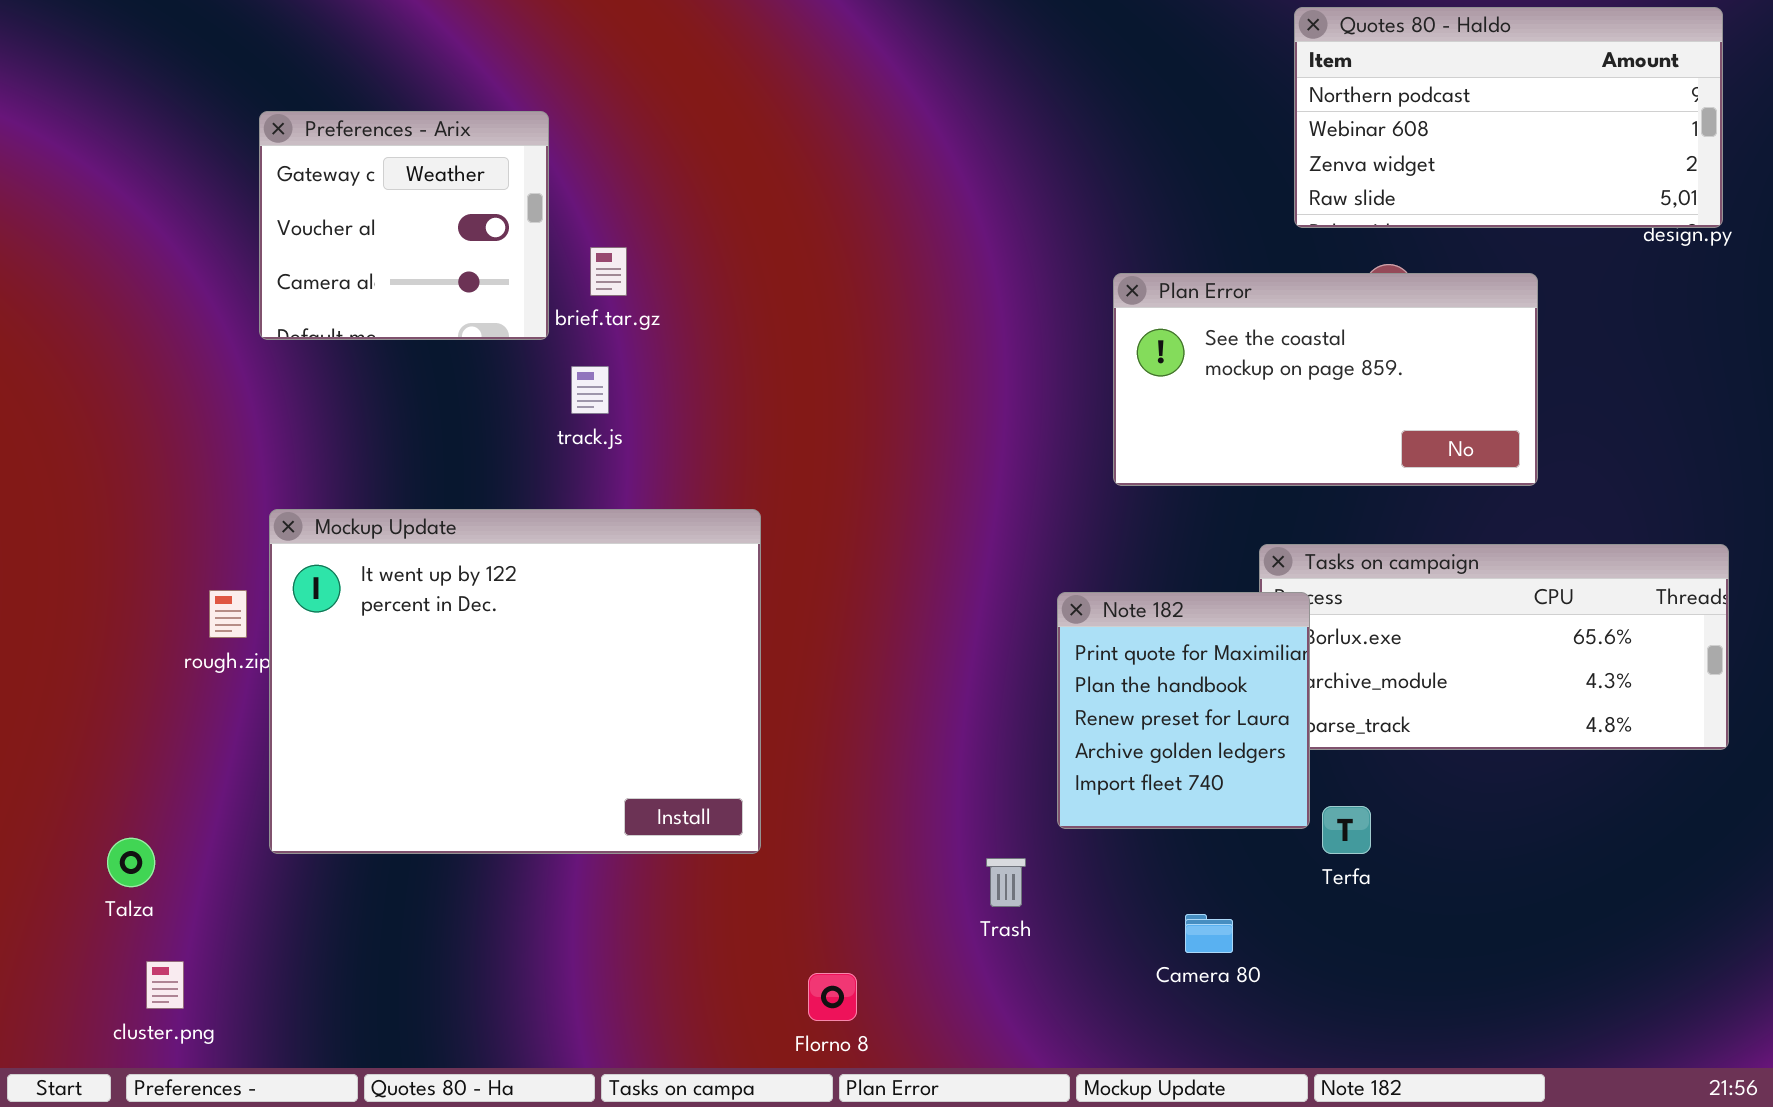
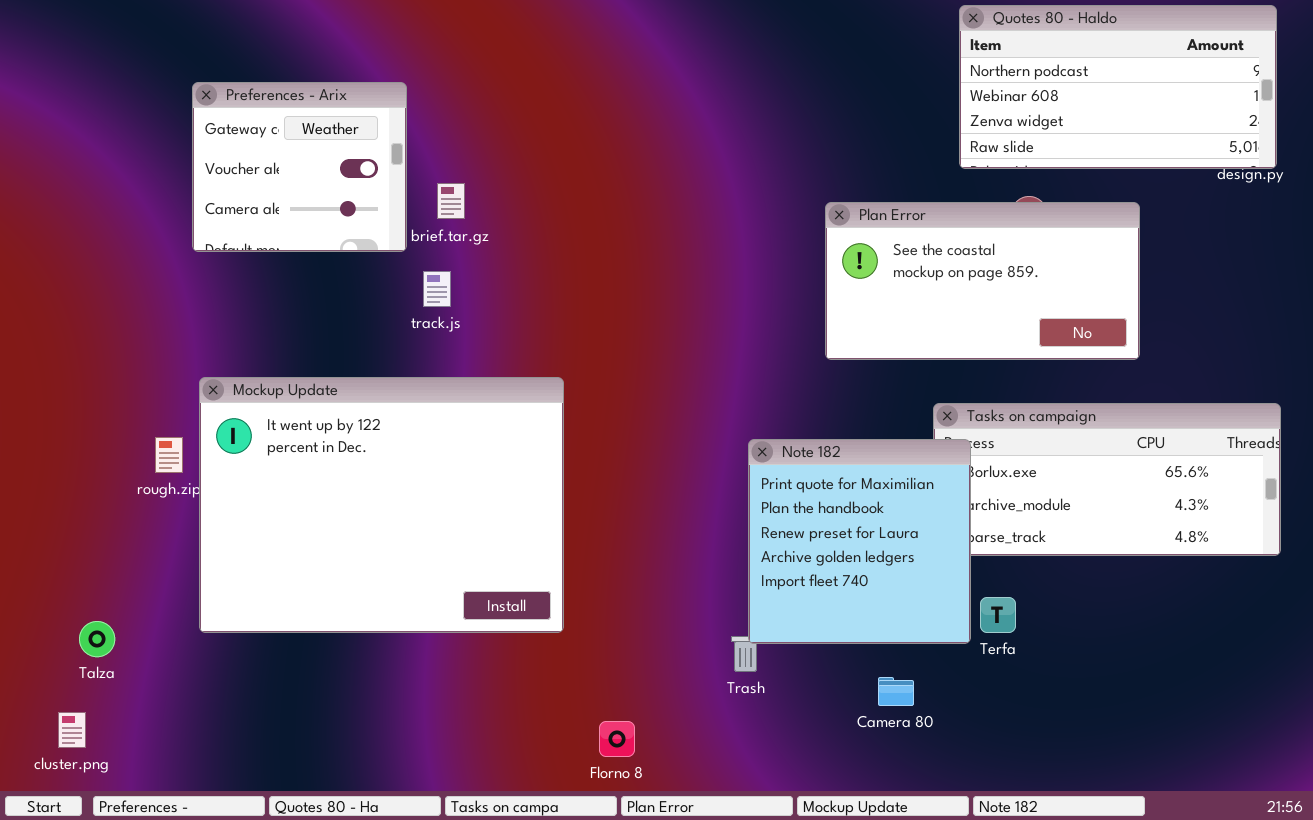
Note 182: [1057,592,1310,829] -> [748,439,971,644], resized
cluster.png: [146,961,184,1009] -> [58,712,86,748], moved

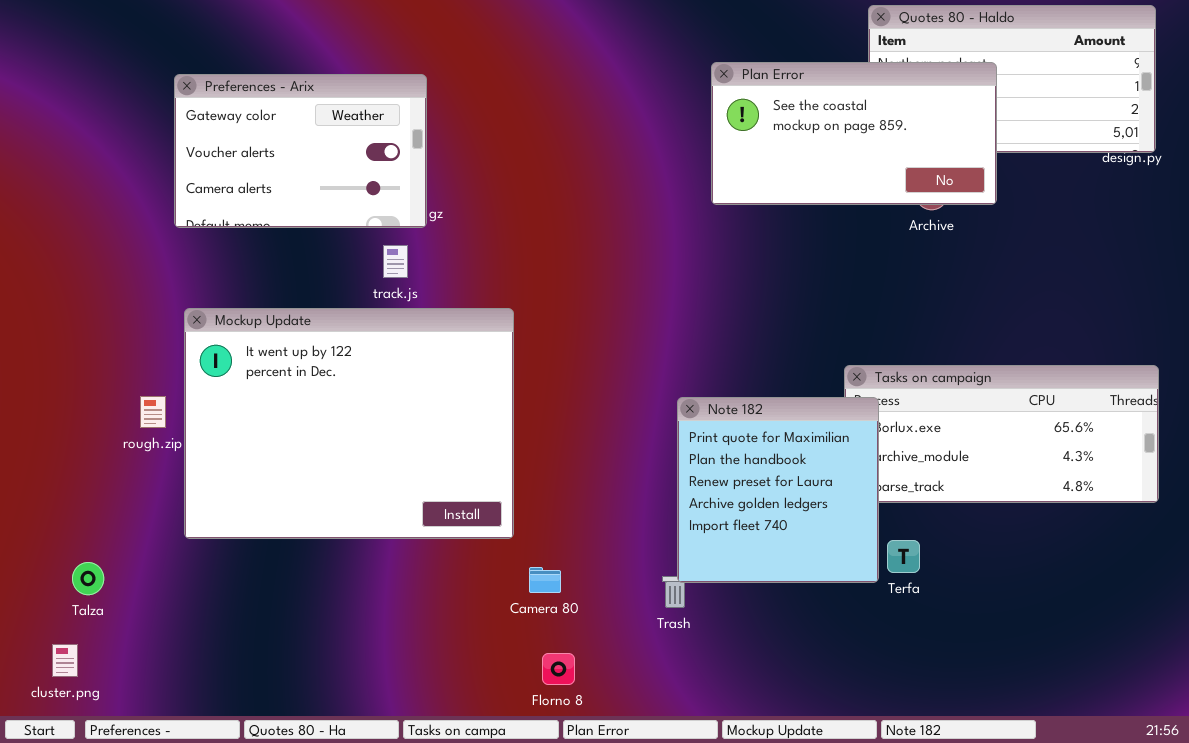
Preferences - Arix: [192,82,407,252] -> [174,74,427,228], resized
Plan Error: [825,202,1140,360] -> [711,62,997,205], moved
Mockup Update: [199,377,564,633] -> [184,308,514,539], moved
Camera 80: [878,677,914,706] -> [529,567,561,593], moved

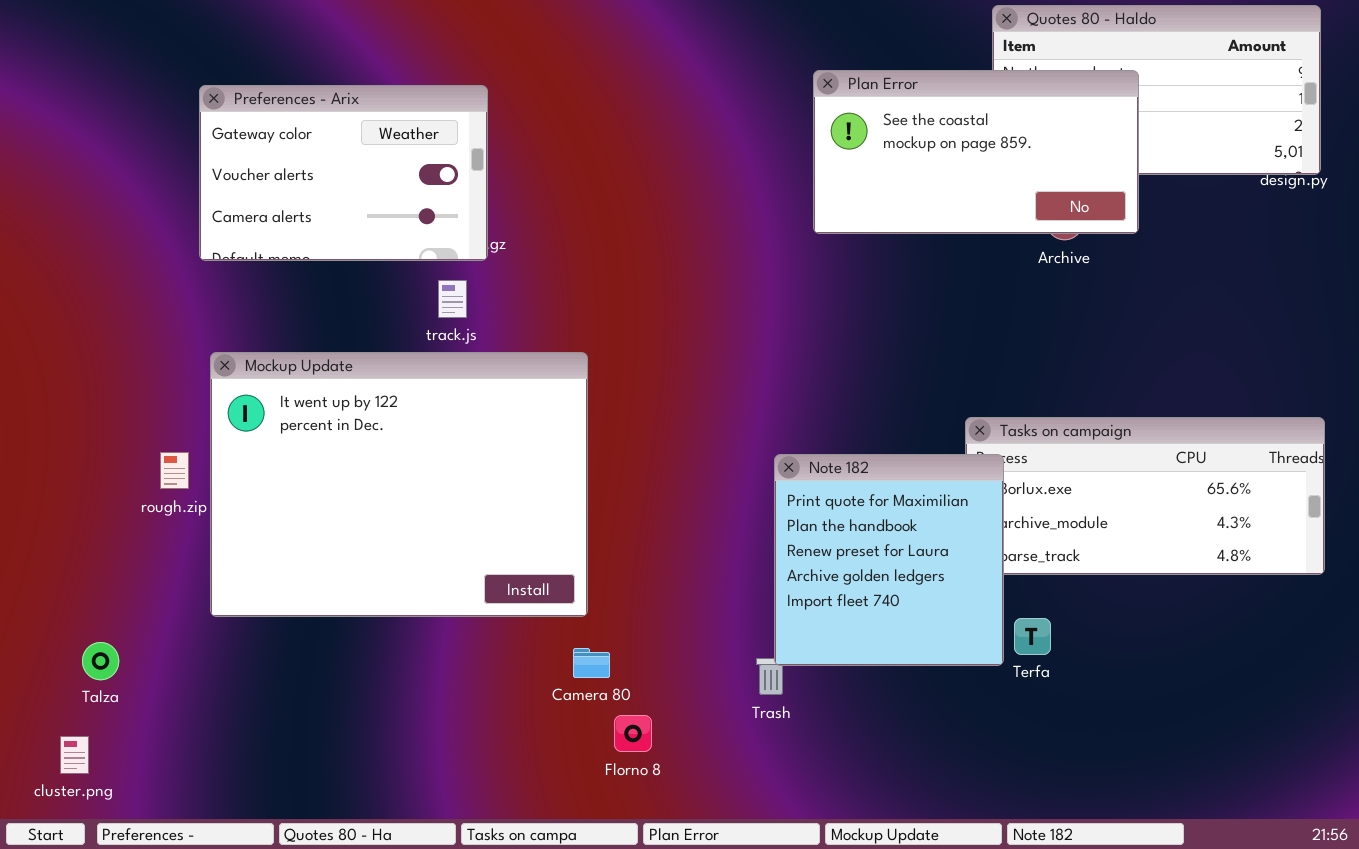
Camera 80: [529,567,561,593] -> [573,648,610,678], moved
Florno 8: [542,653,575,685] -> [614,715,652,752], moved

